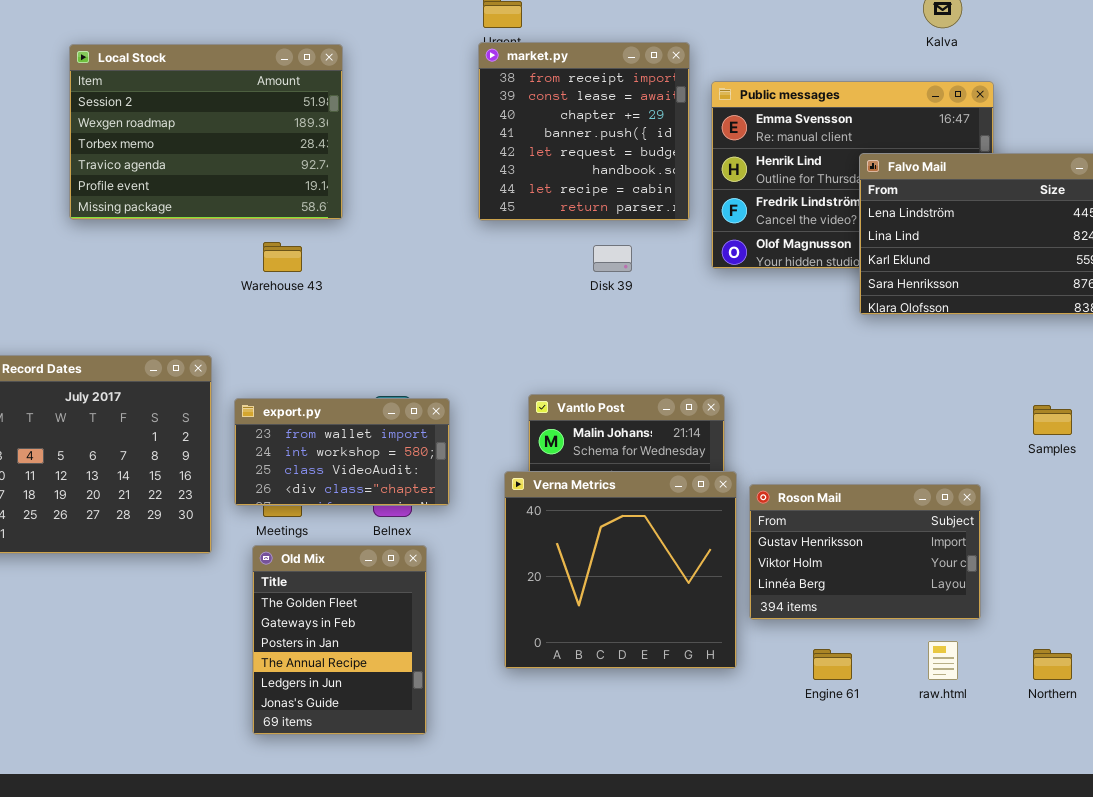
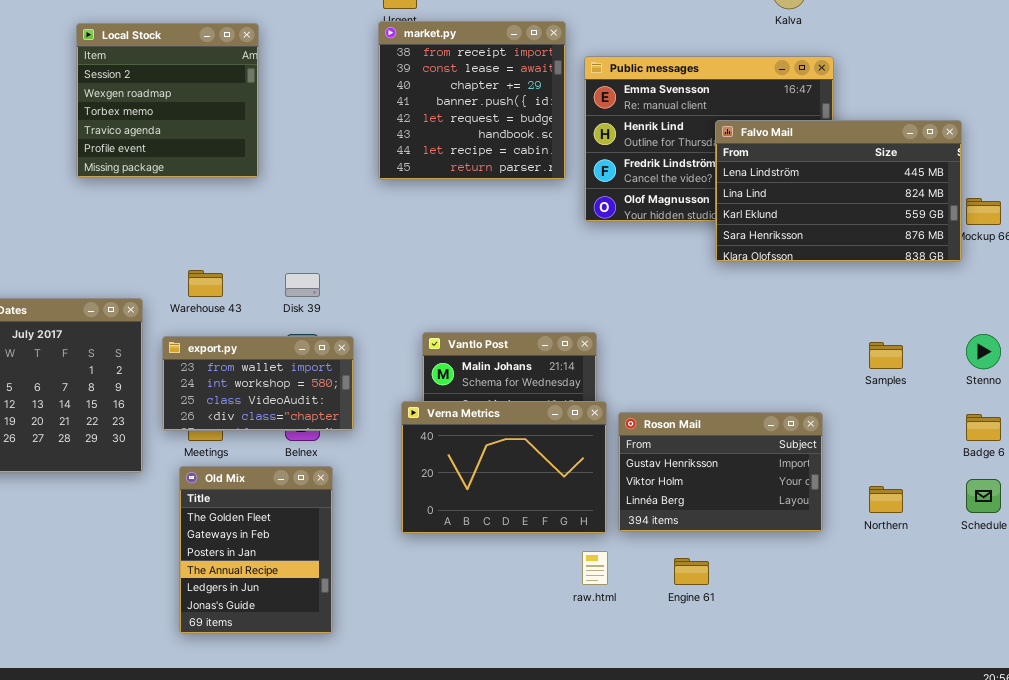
Local Stock: [69,44,343,220] -> [76,23,259,178], resized
Warehouse 43: [263,242,302,272] -> [188,270,223,297], moved
Disk 39: [593,245,632,272] -> [285,273,320,297], moved
Verna Metrics: [504,471,737,669] -> [401,401,607,534], resized
raw.html: [928,641,958,680] -> [582,551,608,585], moved
Northern: [1033,649,1072,680] -> [869,486,903,513], moved

